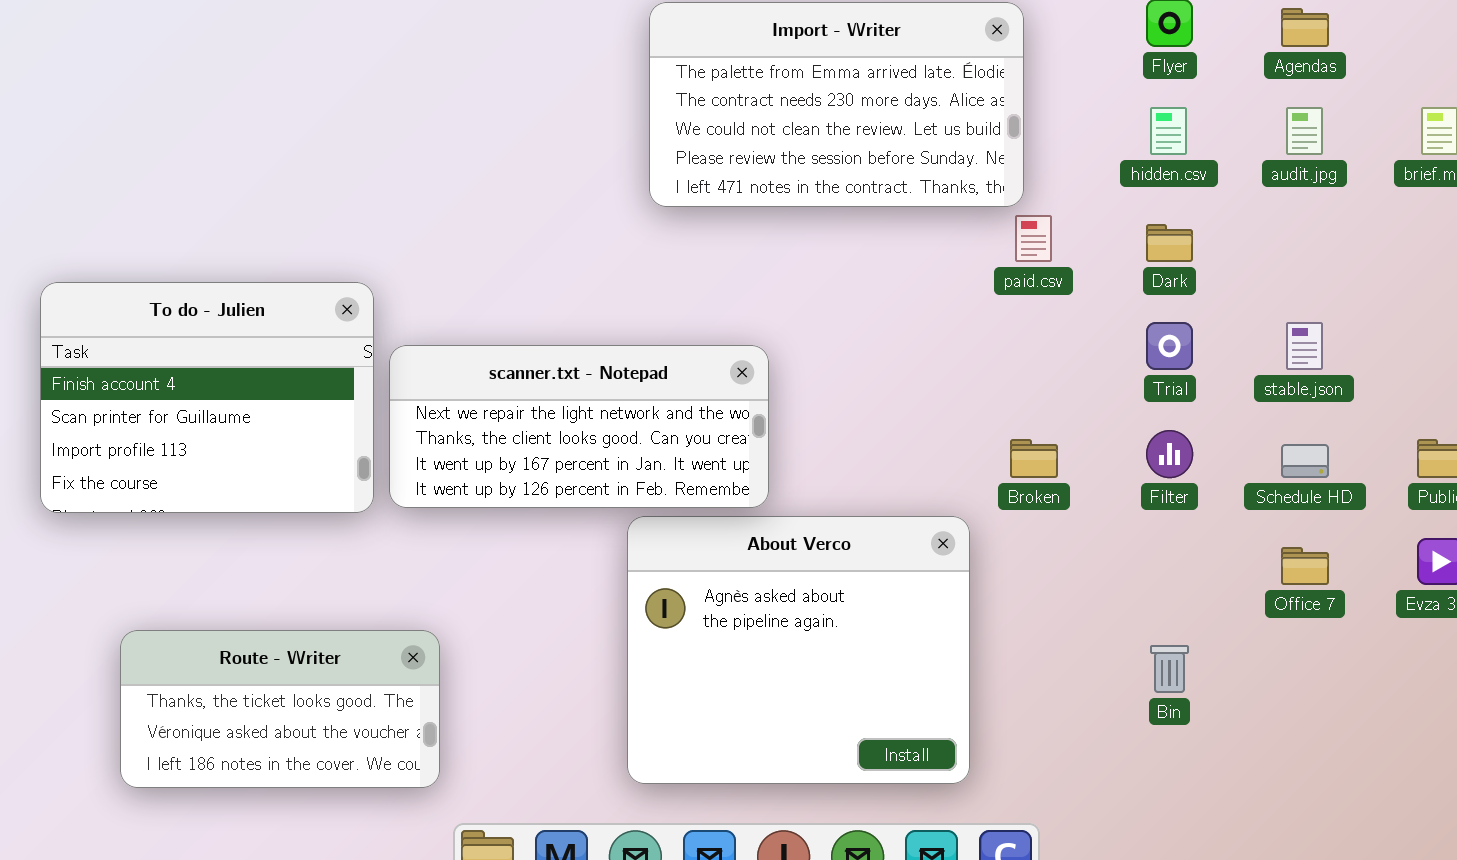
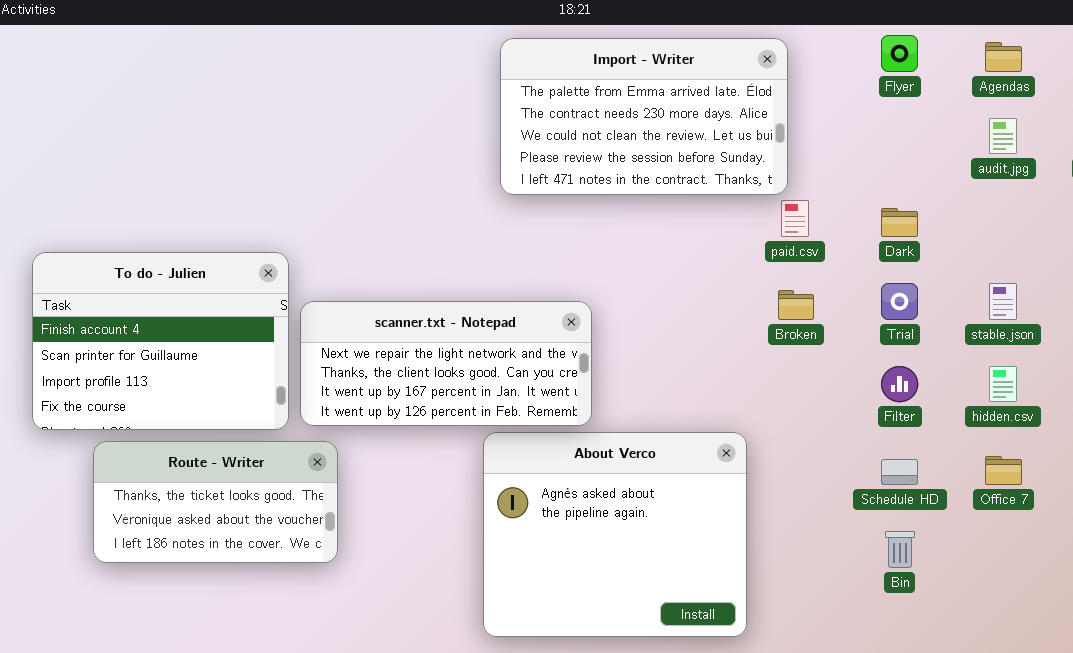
hidden.csv: [1150,107,1187,155] -> [989,366,1017,402], moved
Broken: [1010,439,1058,478] -> [778,290,814,320], moved
Schedule HD: [1281,444,1329,478] -> [881,459,918,485], moved
Route - Writer: [120,630,440,788] -> [93,441,338,563], moved

